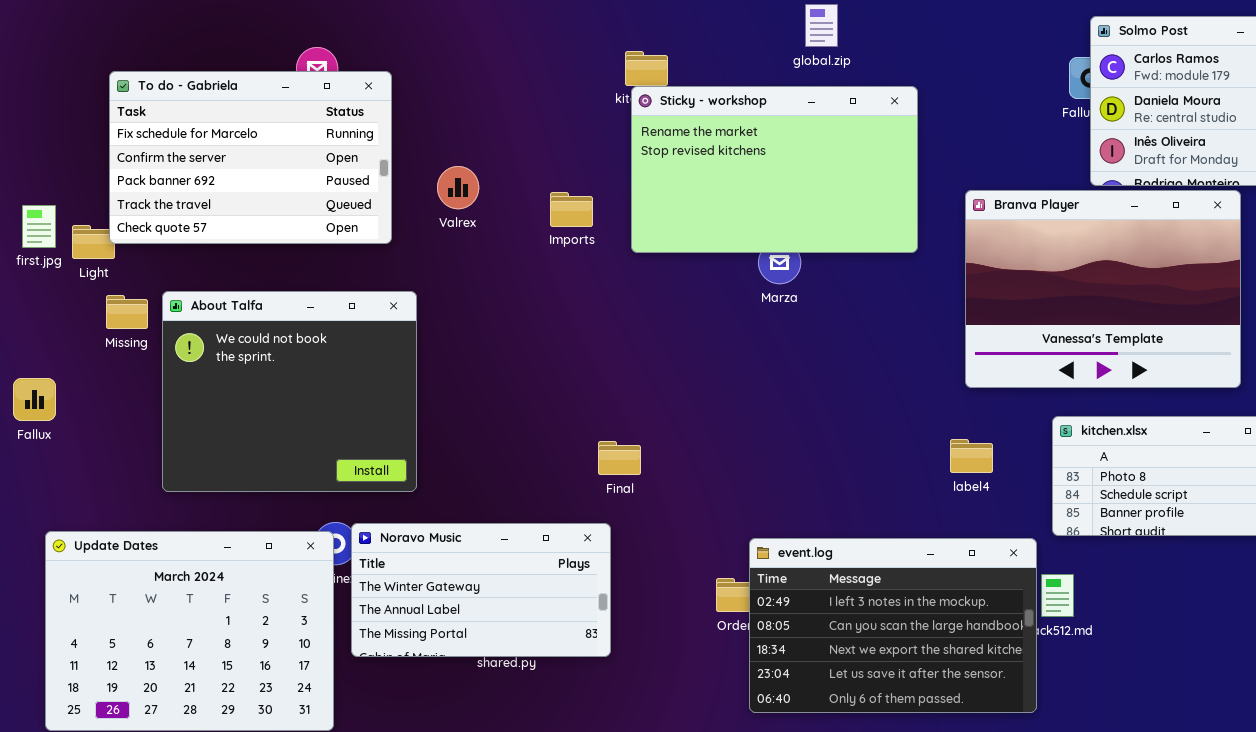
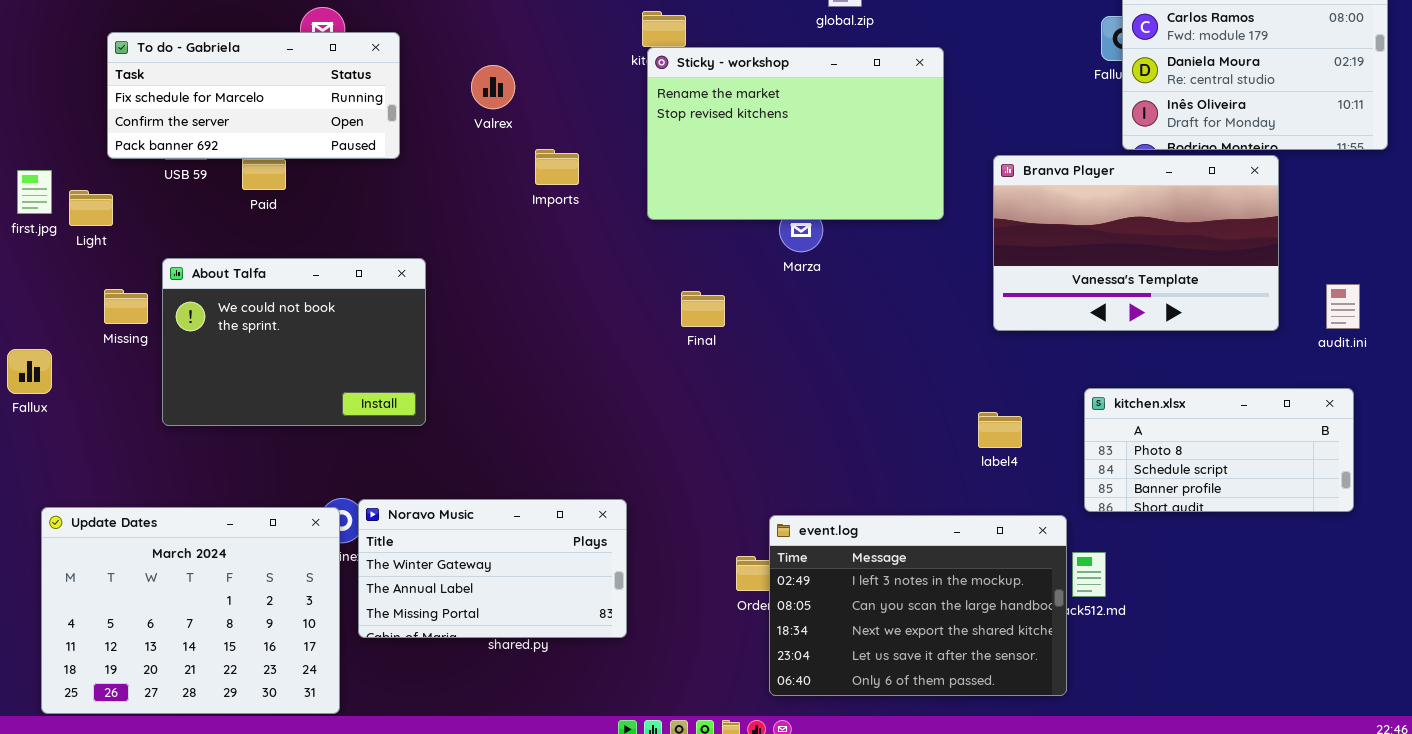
To do - Gabriela: [109,71,392,244] -> [107,32,400,159], resized
Valrex: [437,166,479,209] -> [471,65,515,109], moved
Branva Player: [965,190,1241,388] -> [993,155,1279,331], resized
Imports: [550,192,593,227] -> [535,149,579,185], moved
About Talfa: [162,291,417,492] -> [162,258,426,426], resized
Missing: [106,295,148,329] -> [104,289,148,324], moved
Final: [598,441,641,475] -> [681,291,725,327], moved

